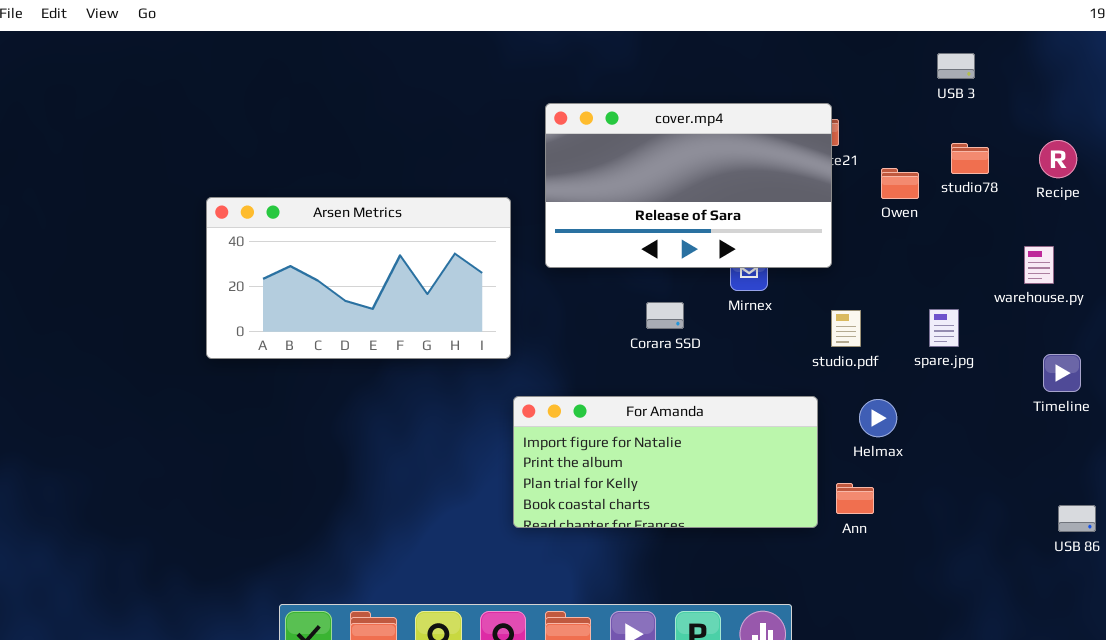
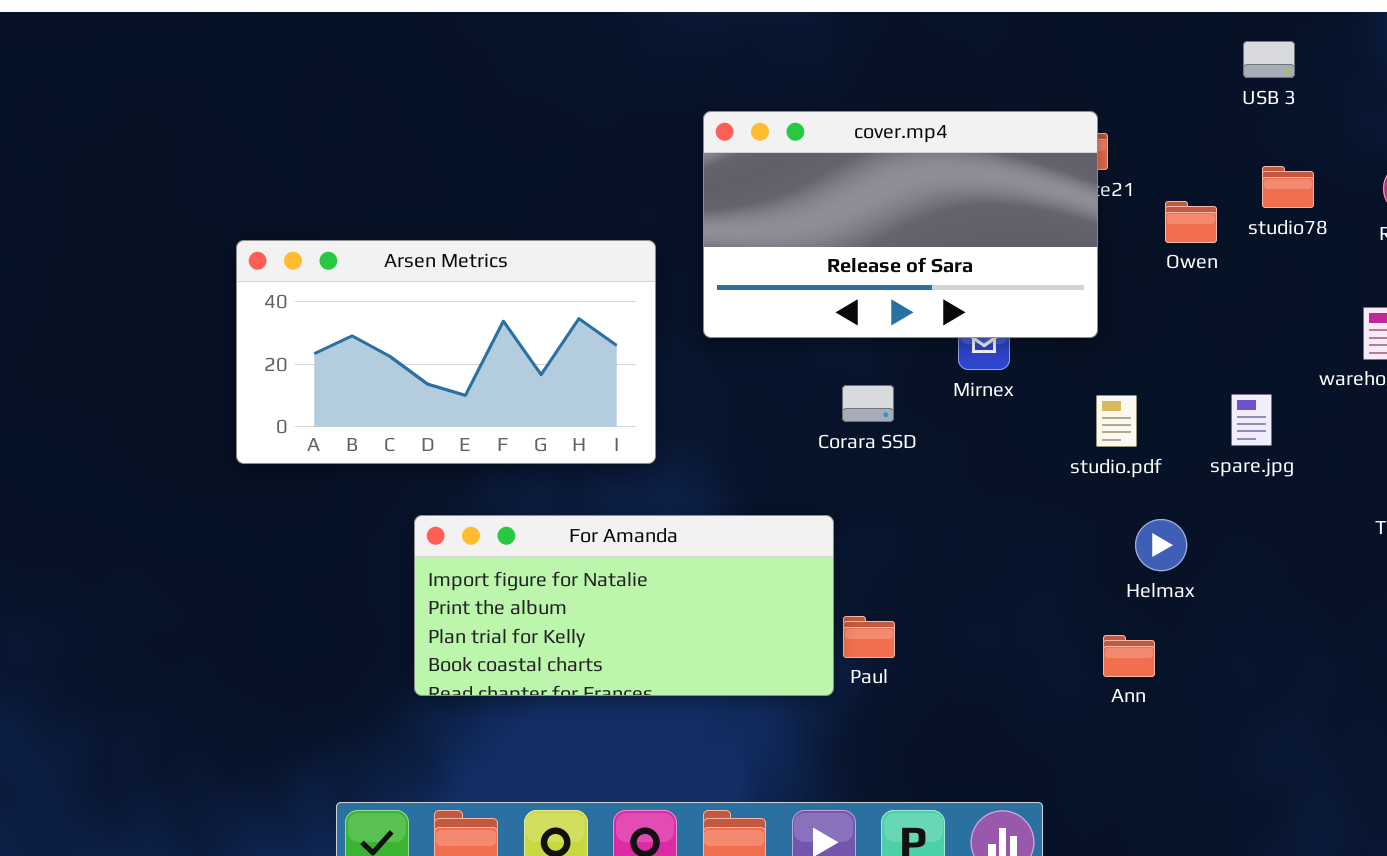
For Amanda: [513,396,818,528] -> [414,515,834,696], moved

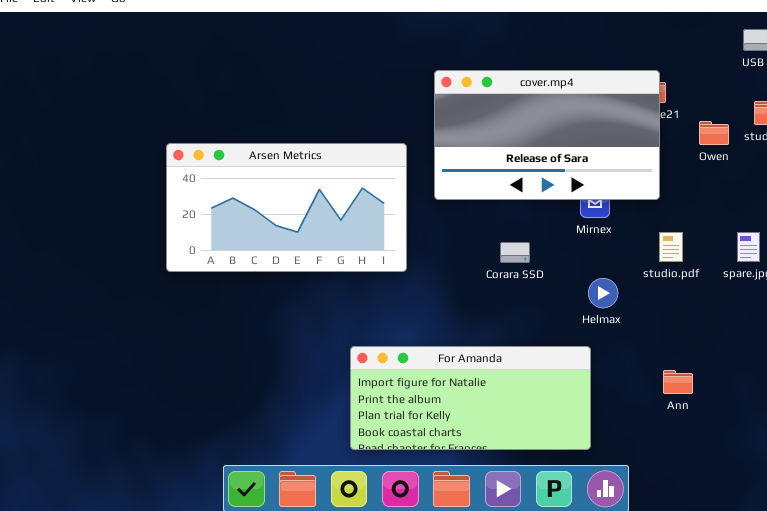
Corara SSD: [842,385,894,422] -> [500,242,530,263], moved
For Amanda: [414,515,834,696] -> [350,346,591,450], moved
Helmax: [1135,519,1187,571] -> [588,278,618,308], moved

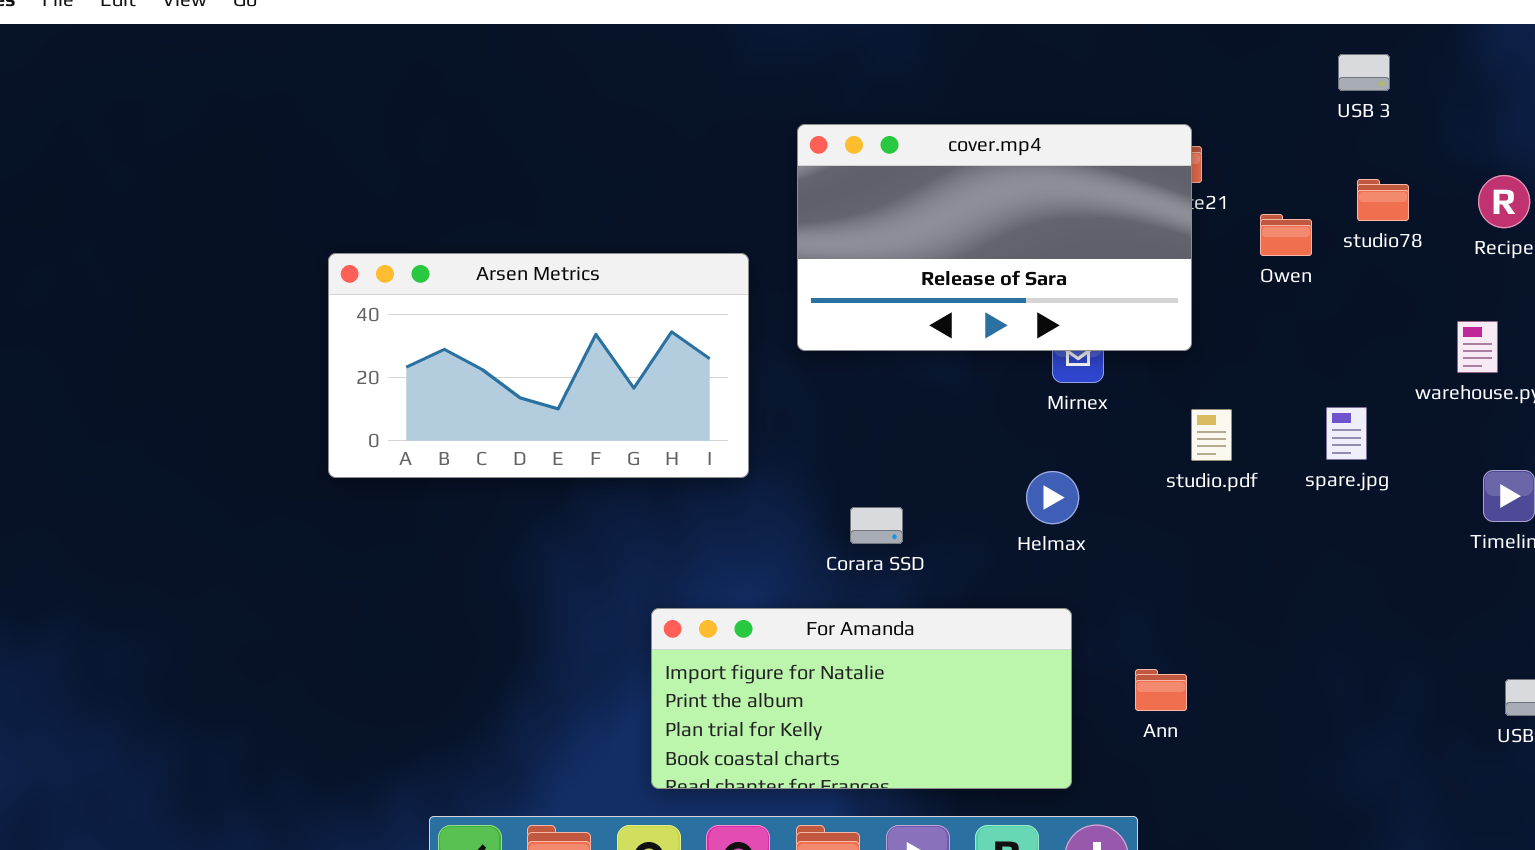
Corara SSD: [500,242,530,263] -> [850,507,903,544], moved
Helmax: [588,278,618,308] -> [1026,471,1079,524], moved
Ann: [663,370,693,394] -> [1135,669,1187,711], moved

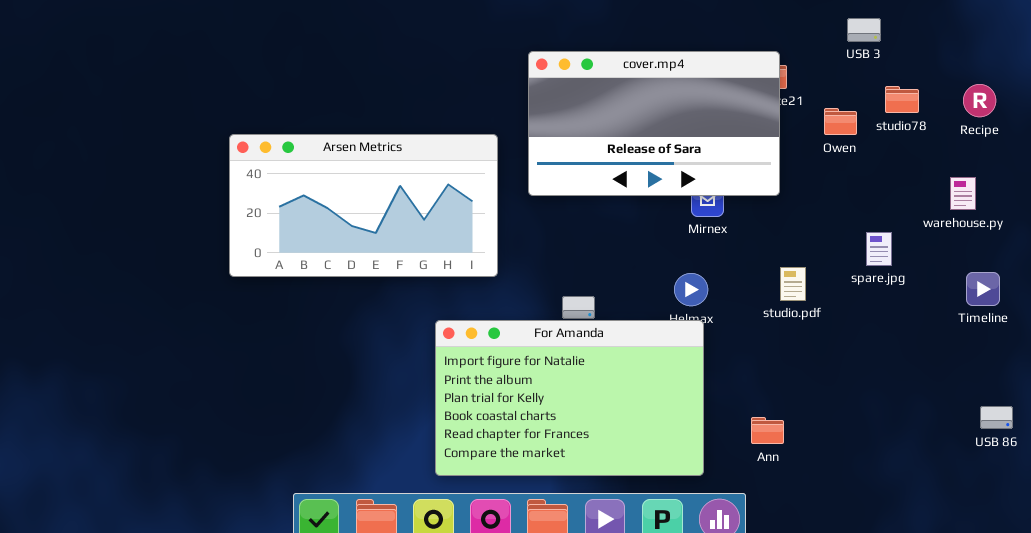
USB 3: [1338,54,1390,91] -> [847,18,881,42], moved
studio.pdf: [1191,409,1232,461] -> [780,267,806,301], moved
For Amanda: [651,608,1072,789] -> [435,320,704,476], resized
Ann: [1135,669,1187,711] -> [751,417,784,444], moved

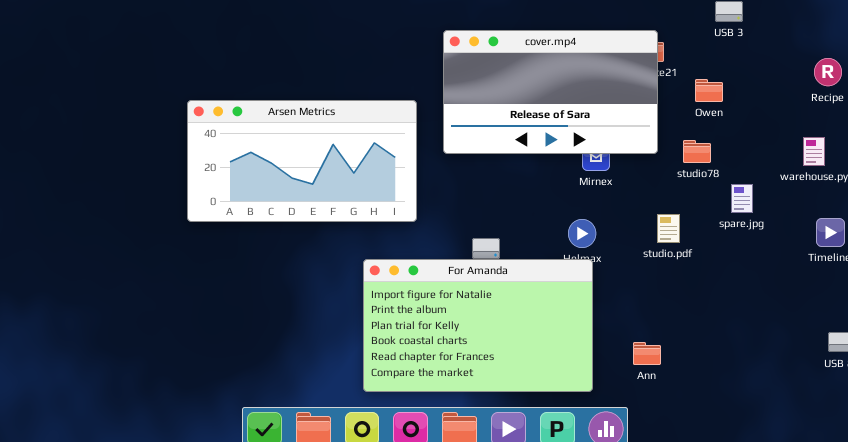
studio78: [885,86,919,113] -> [683,140,711,163], moved

